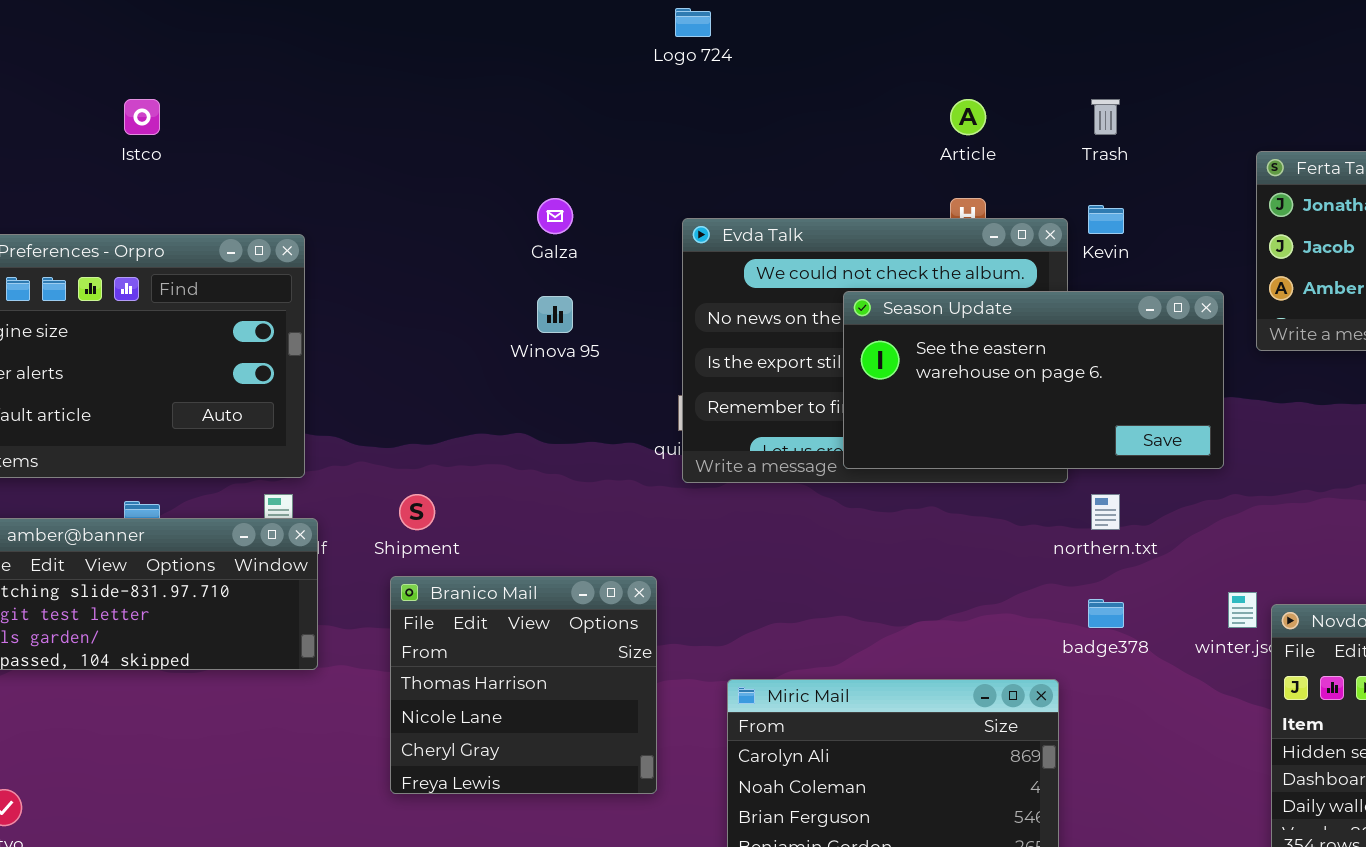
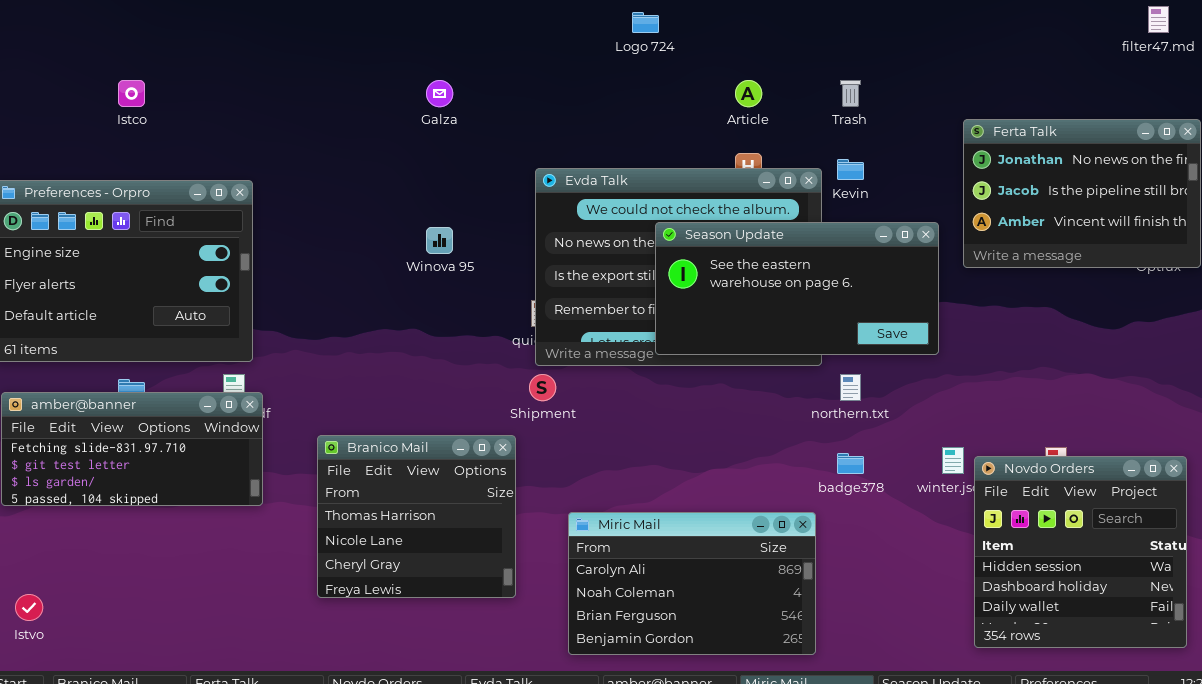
Logo 724: [675,8,711,37] -> [632,12,659,33], moved
Galza: [537,198,573,234] -> [426,80,453,107], moved
Shipment: [399,494,435,530] -> [529,374,556,401], moved

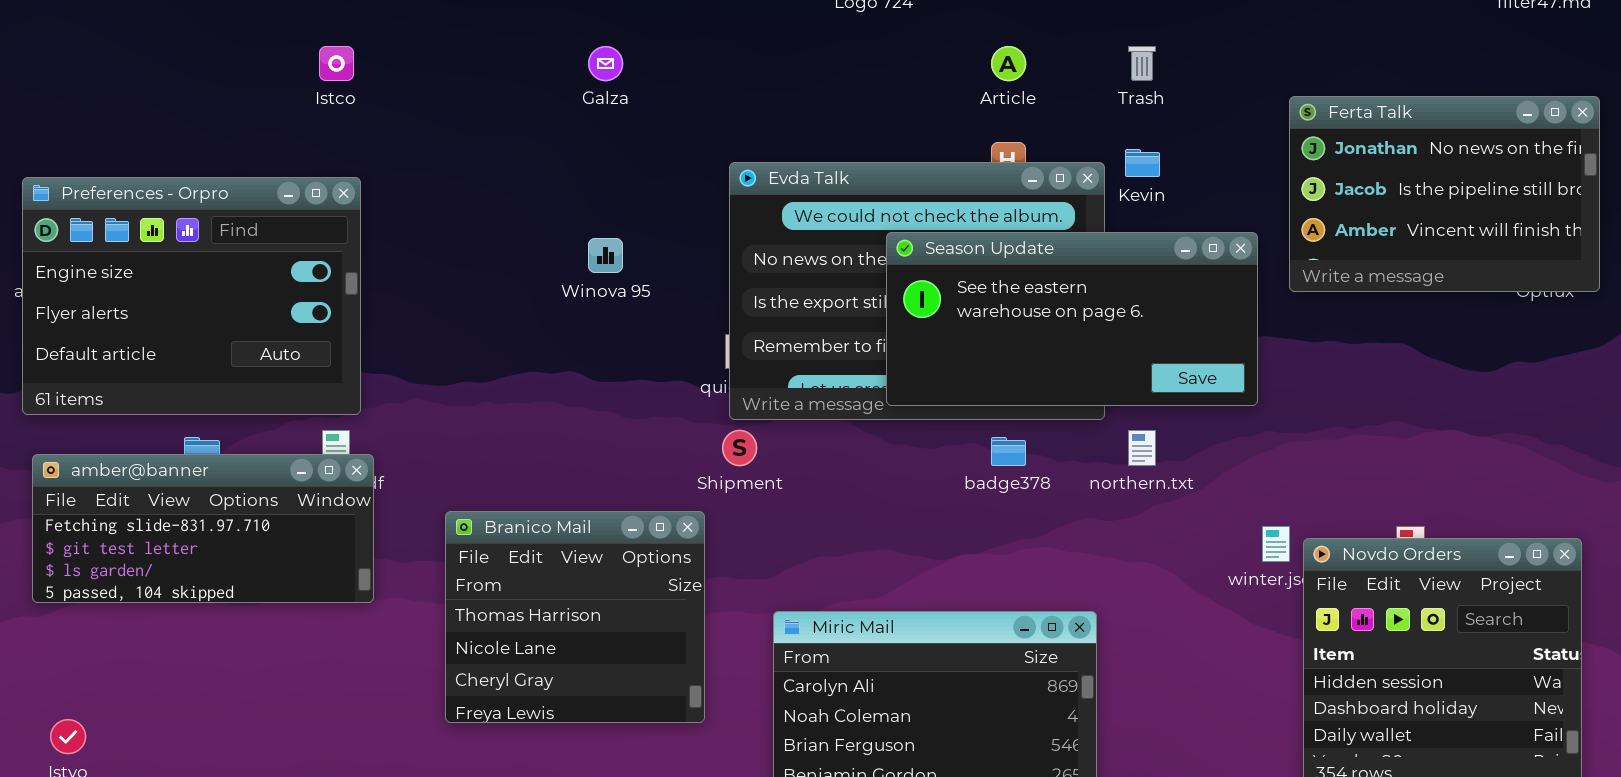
Istco: [118,80,145,107] -> [319,46,354,81], moved
badge378: [837,453,864,474] -> [991,437,1026,466], moved

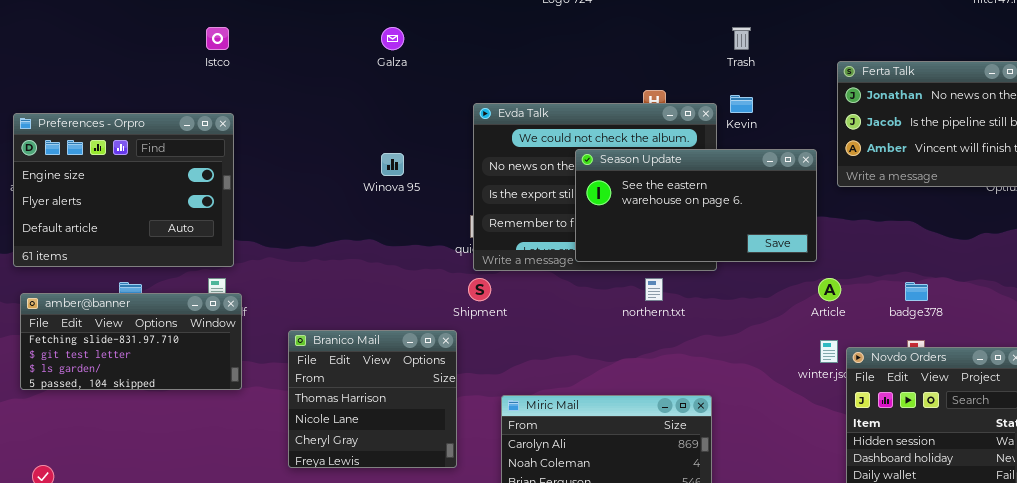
Article: [991,46,1026,81] -> [818,278,841,301], moved
northern.txt: [1128,430,1156,466] -> [645,278,663,301], moved
badge378: [991,437,1026,466] -> [905,282,928,301], moved

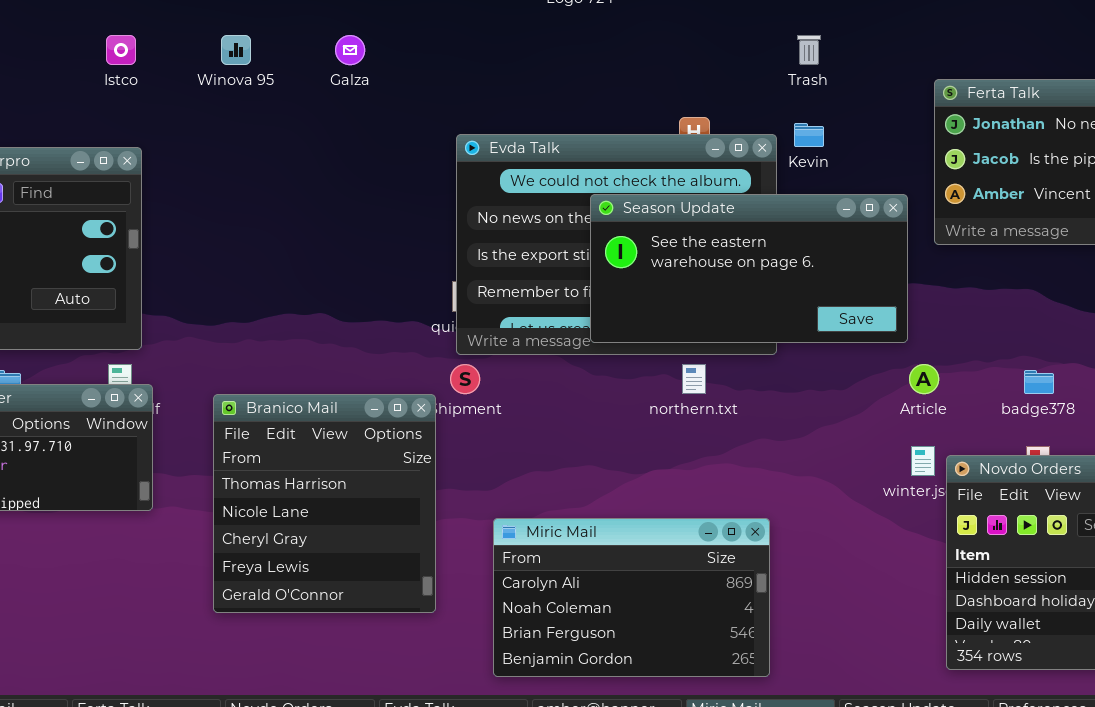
Winova 95: [381,153,404,176] -> [221,35,251,65], moved
Branico Mail: [288,330,457,468] -> [213,394,436,613], resized

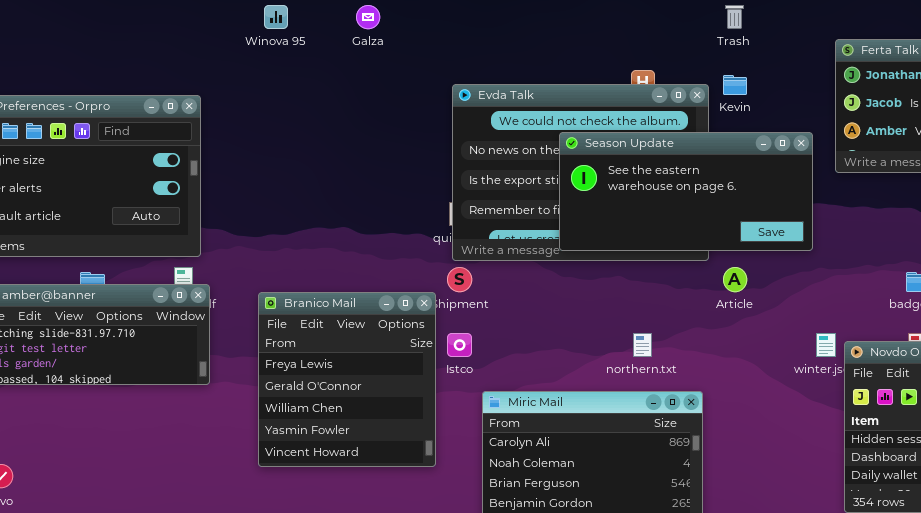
Istco: [106,35,136,65] -> [447,333,472,357], moved
northern.txt: [682,364,706,394] -> [633,333,652,357], moved
Article: [909,364,939,394] -> [723,267,747,292], moved
Branico Mail: [213,394,436,613] -> [258,292,436,467], scrolled down 3 rows

